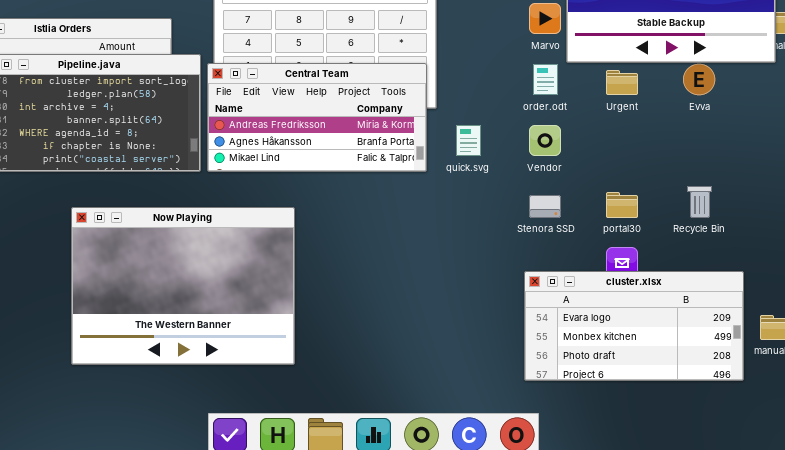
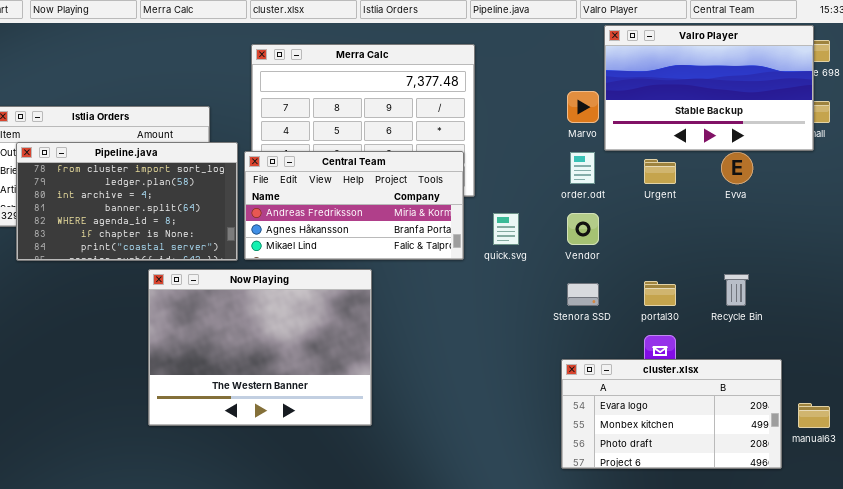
Now Playing: [71,207,295,365] -> [148,269,372,426], moved

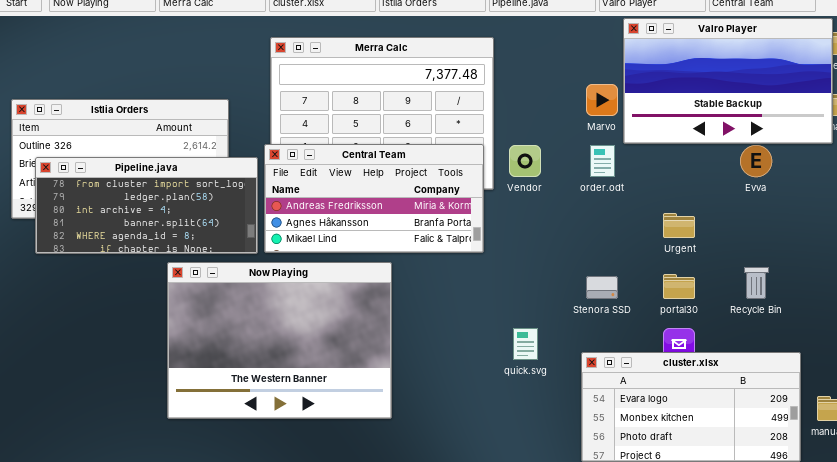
Pipeline.java: [16,142,238,261] -> [35,157,258,254], resized
Urgent: [644,159,676,184] -> [663,213,695,238], moved
quick.svg: [493,213,519,245] -> [513,328,538,360], moved
Vendor: [567,213,599,245] -> [509,145,541,177], moved

